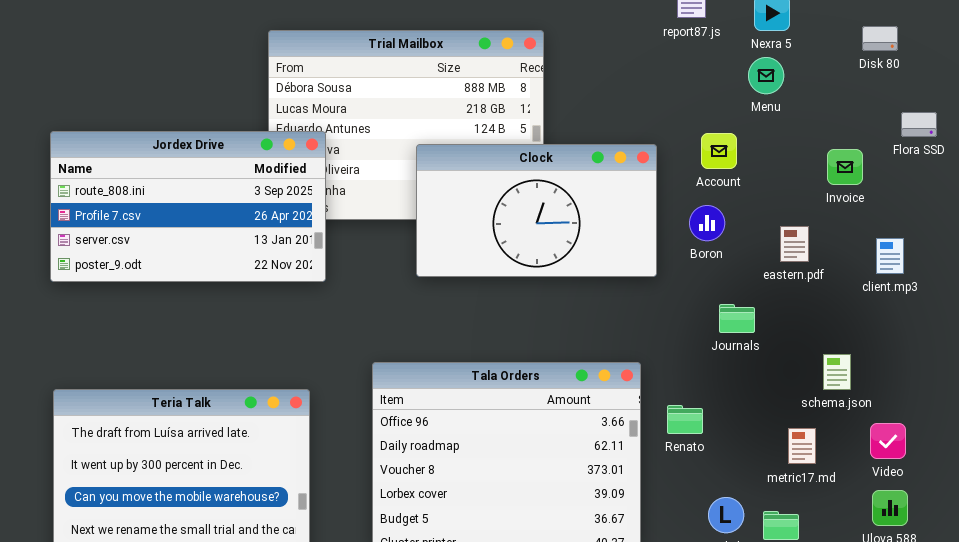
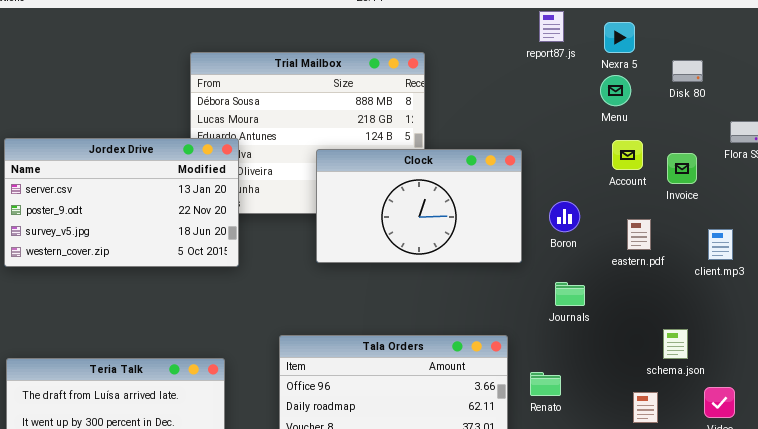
Disk 80: [862,26,898,51] -> [672,60,703,82], moved
Jordex Drive: [50,131,326,282] -> [4,138,239,267], scrolled down 2 rows
Account: [701,133,737,169] -> [612,140,643,170], moved
Journals: [719,304,755,333] -> [555,282,585,306], moved

